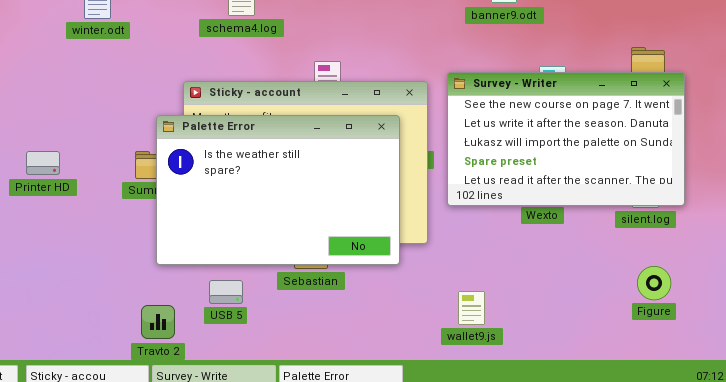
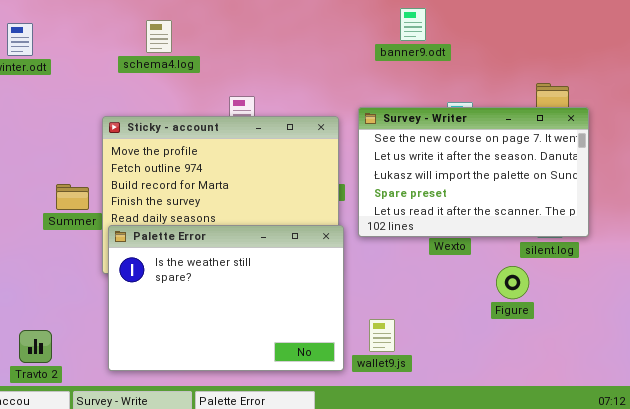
Palette Error: [156,115,400,265] -> [108,225,344,371], moved
Figure: [637,266,671,300] -> [496,266,529,299], moved
Travto 2: [141,305,175,339] -> [19,330,52,363], moved

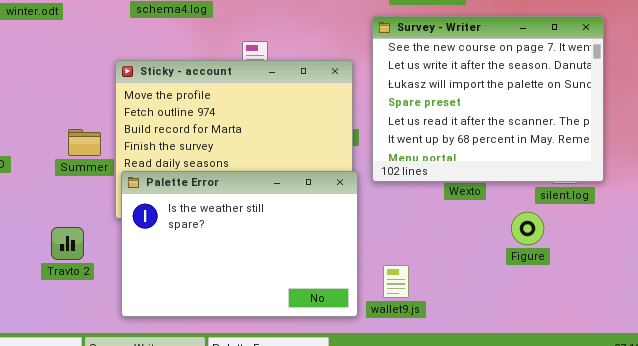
Survey - Writer: [358,107,589,237] -> [372,16,604,182], resized
Travto 2: [19,330,52,363] -> [51,227,84,260], moved

